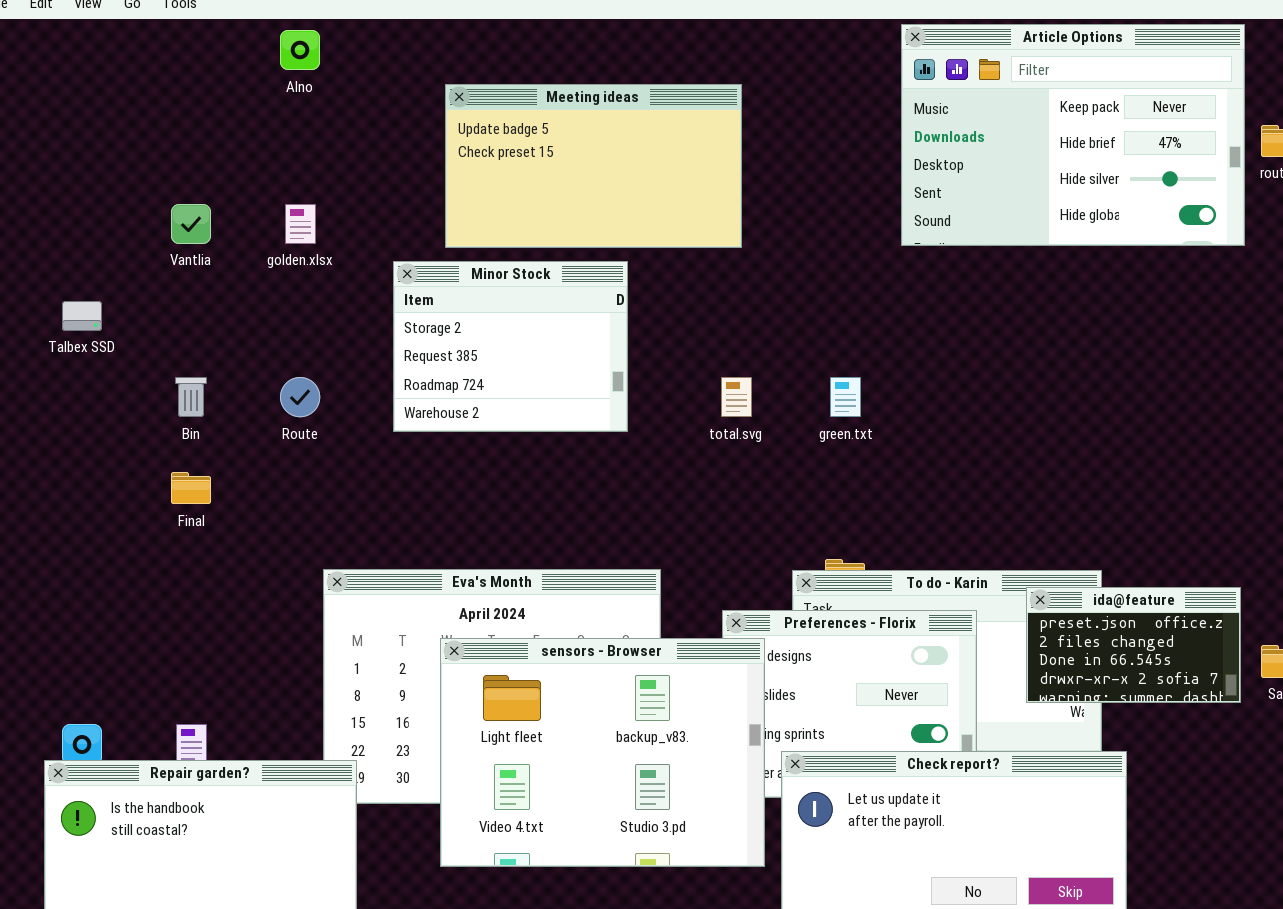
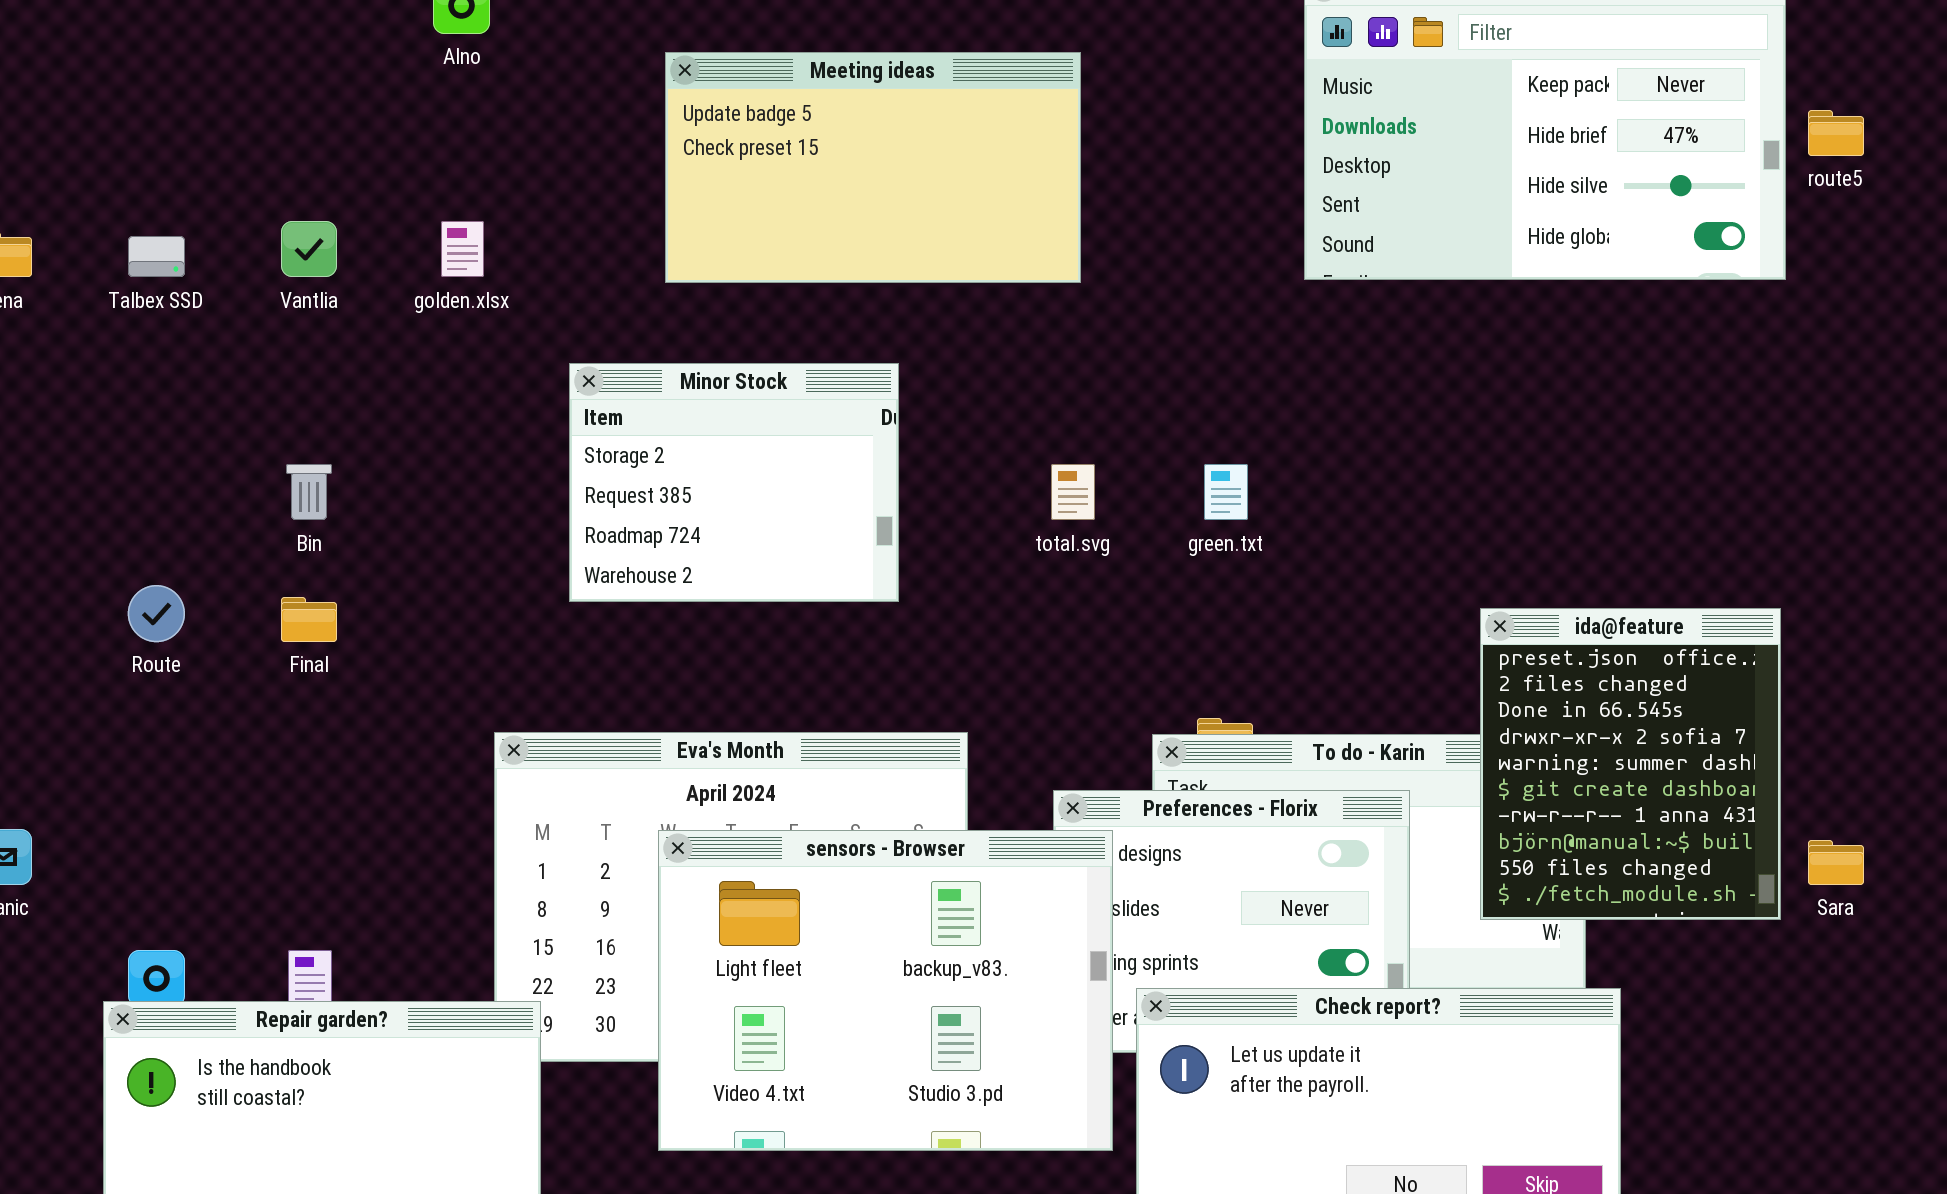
Minor Stock: [393,261,628,432] -> [569,363,899,602], moved
Talbex SSD: [62,301,102,331] -> [128,236,185,277], moved
Route: [280,377,320,417] -> [128,585,185,642], moved
ida@feature: [1026,587,1241,703] -> [1480,608,1781,920], resized

